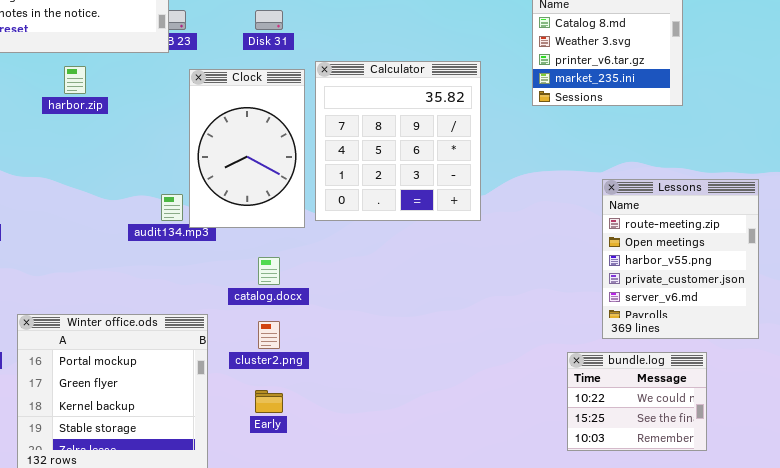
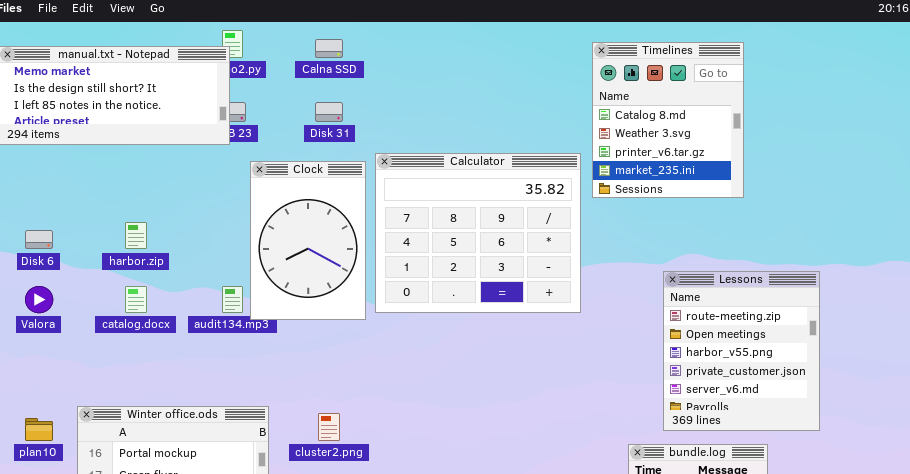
Calculator: [315,61,481,221] -> [375,153,581,313], resized
harbor.zip: [64,66,86,94] -> [125,222,147,249], moved
catalog.docx: [258,257,280,285] -> [125,286,147,313], moved

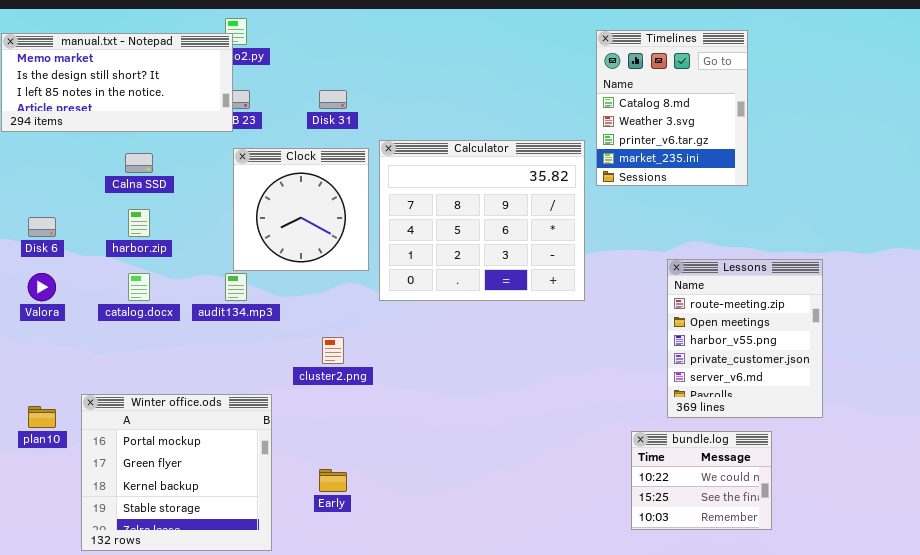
Calna SSD: [315,39,343,58] -> [125,153,153,173], moved
Clock: [250,161,366,320] -> [233,148,369,271], resized
cluster2.png: [318,413,340,441] -> [322,337,344,364], moved

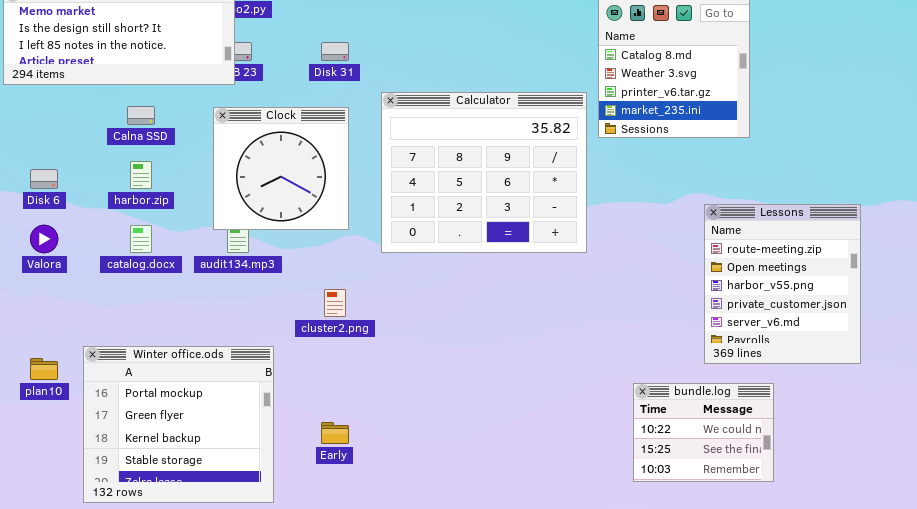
Clock: [233,148,369,271] -> [213,107,349,230], moved
Lessons: [667,259,823,418] -> [704,204,861,364], moved

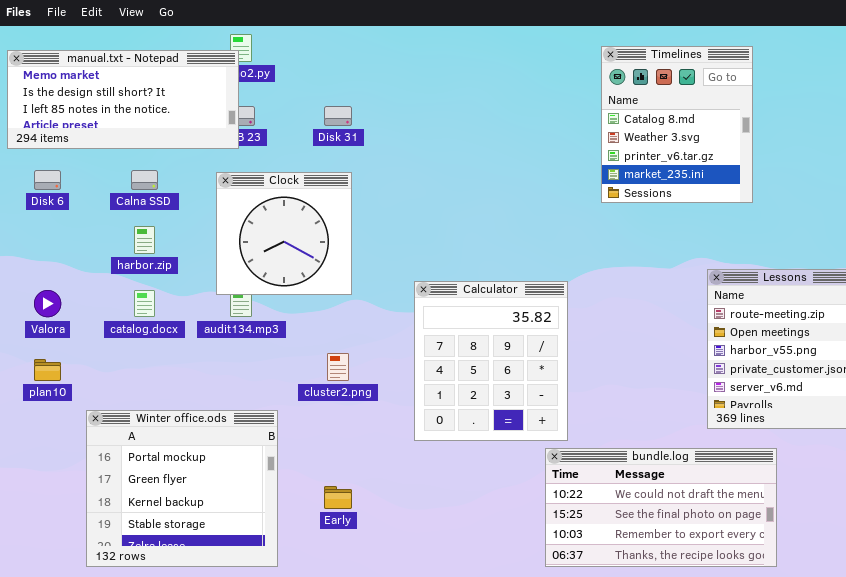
Calculator: [381,92,587,253] -> [414,281,568,441], moved, resized
Disk 6: [30,169,58,189] -> [34,170,61,190], moved
plan10: [30,358,58,380] -> [34,359,61,381], moved
bundle.log: [633,383,774,482] -> [545,448,777,567], resized

